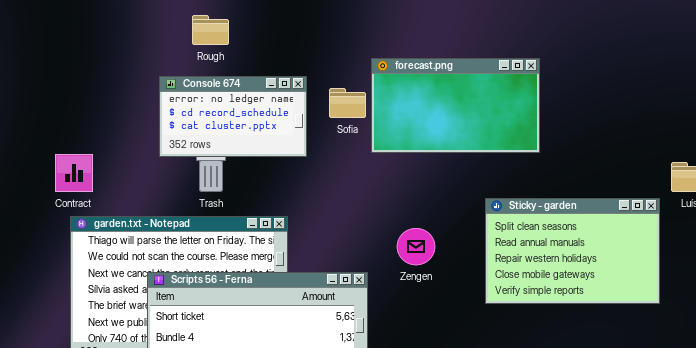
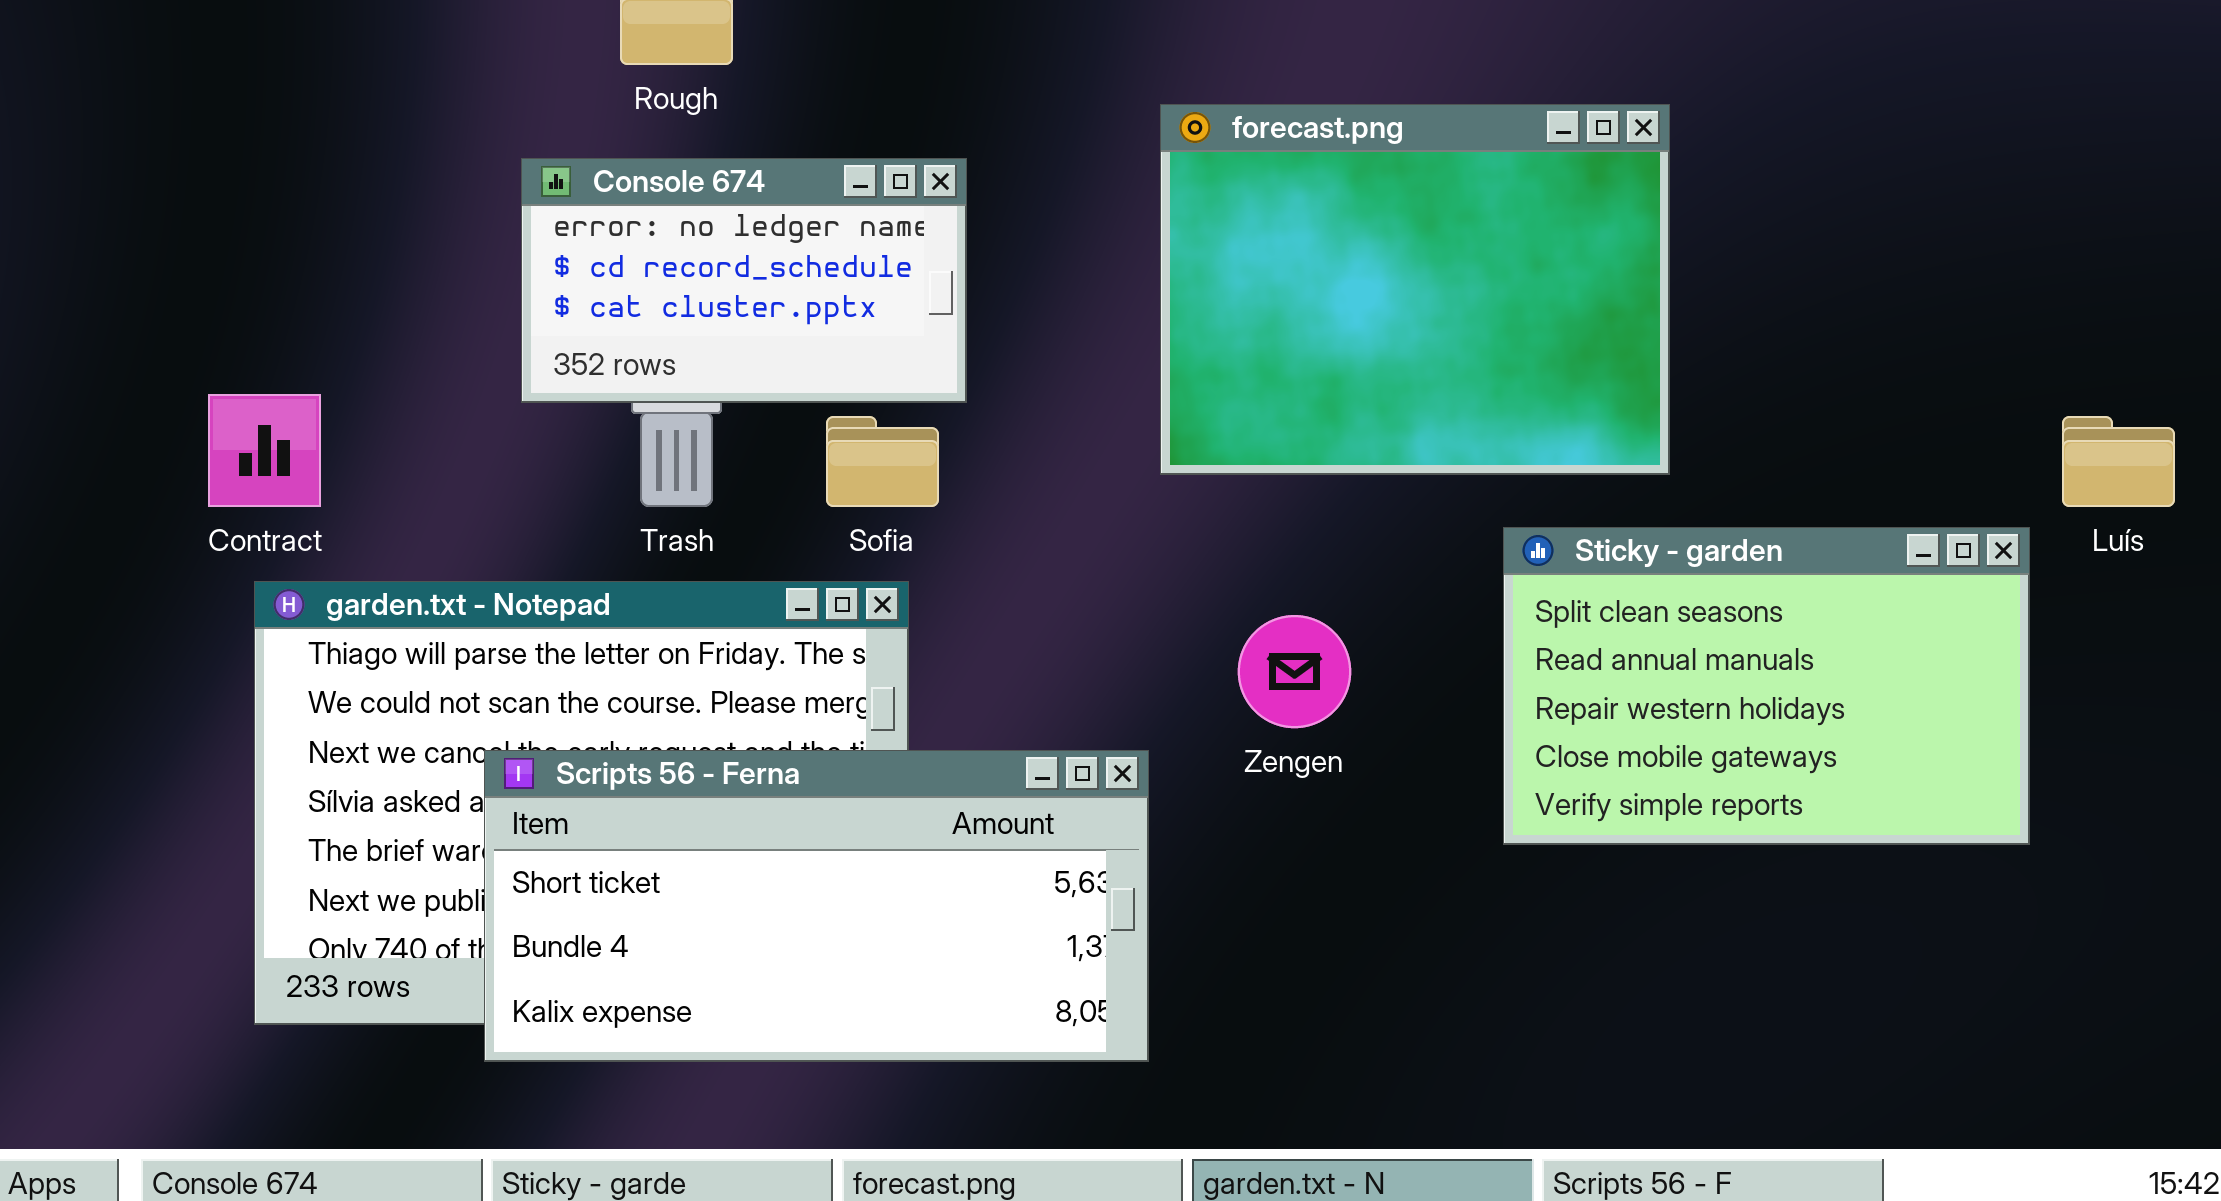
forecast.png: [371,58,540,153] -> [1160,104,1670,475], resized
Sofia: [329,88,366,118] -> [826,416,939,507], moved

